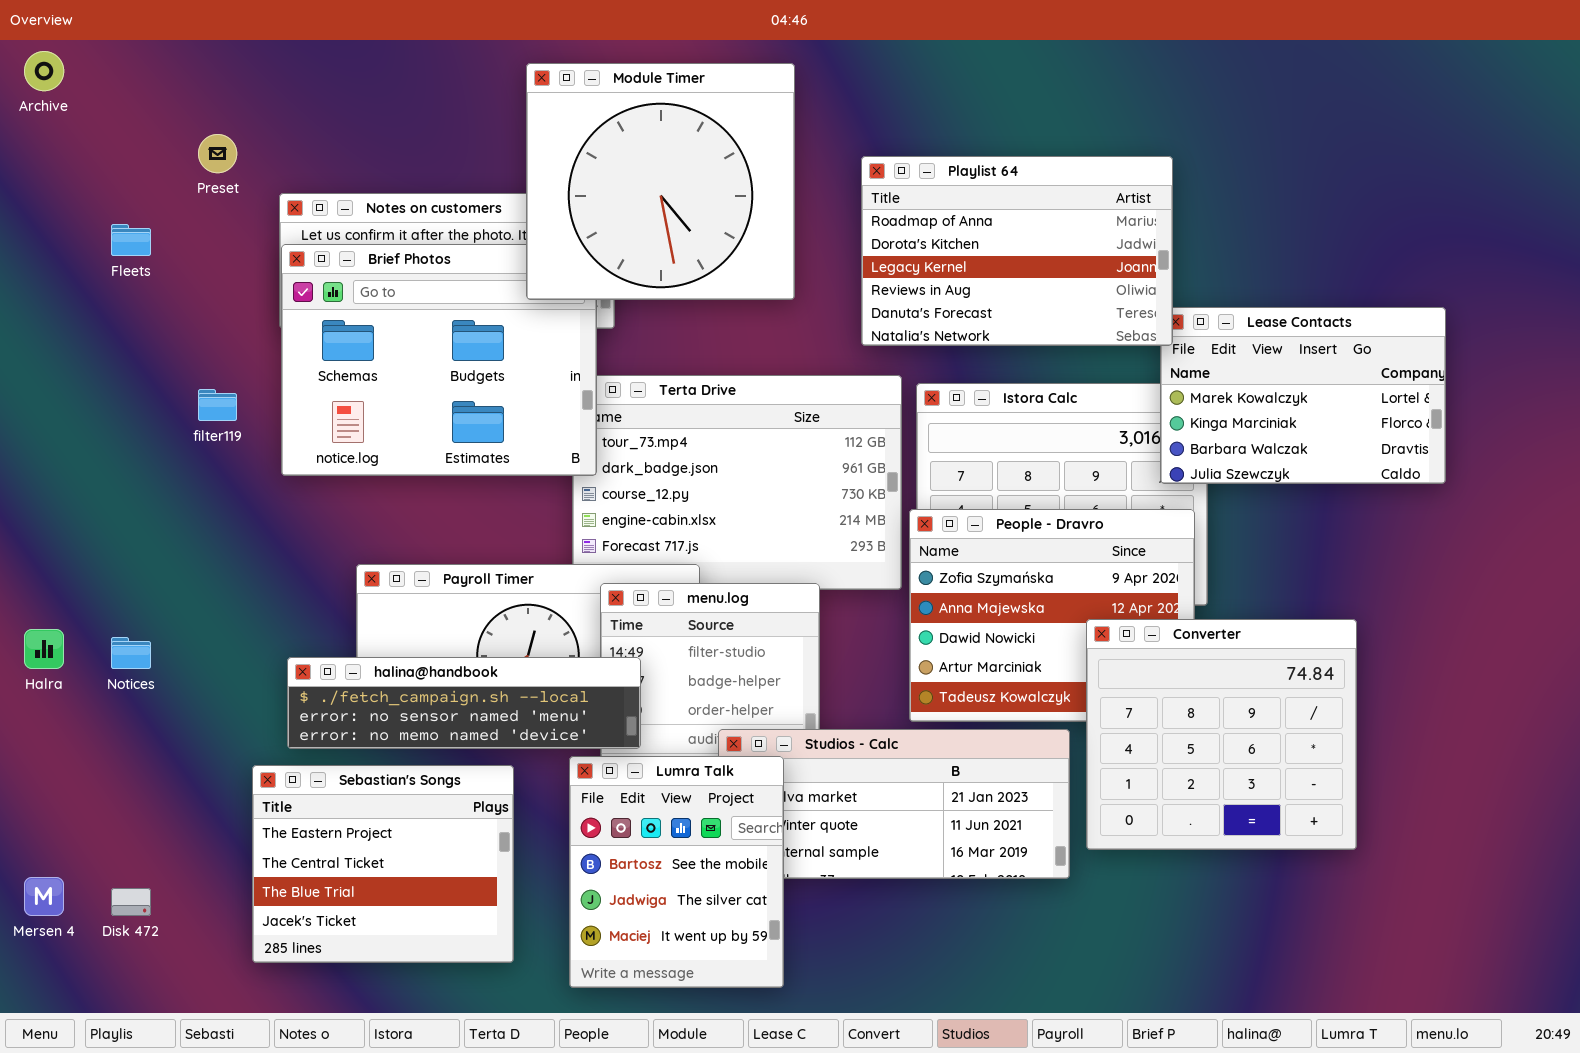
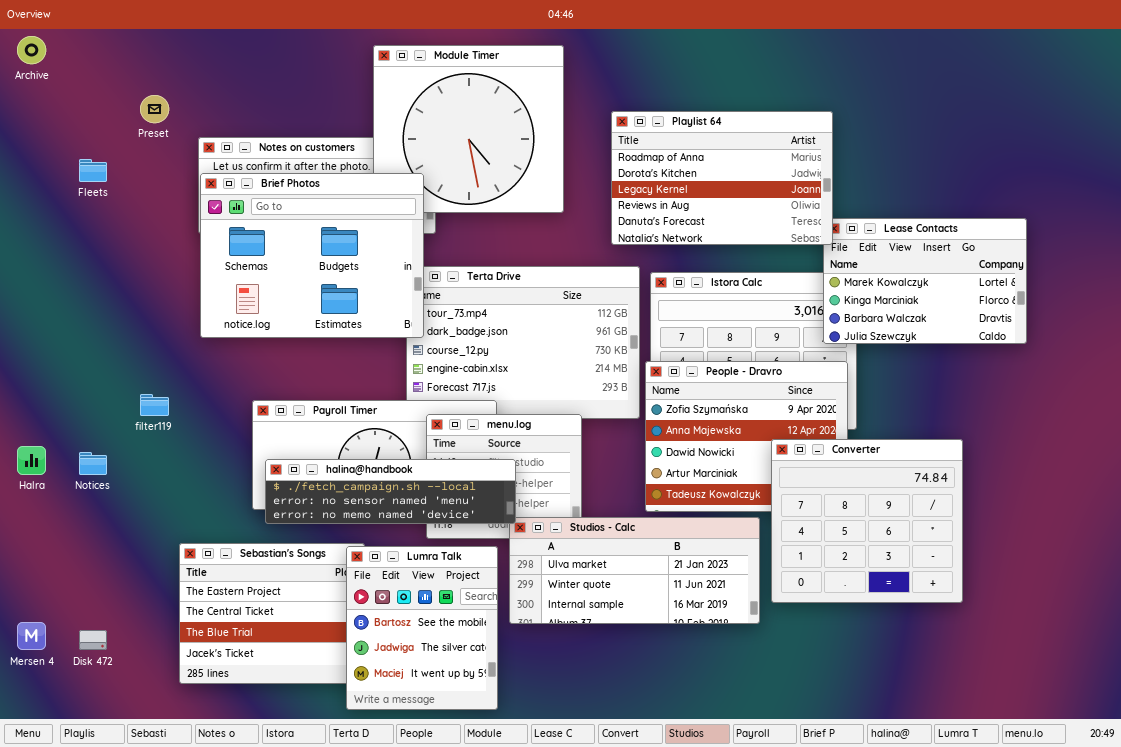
Brief Photos: [281,244,597,476] -> [200,173,424,338], raised
filter119: [198,389,237,421] -> [140,394,169,416], moved
halina@handbook: [287,657,641,749] -> [265,459,516,524], moved
Lumra Talk: [569,756,784,988] -> [346,546,498,710], moved

